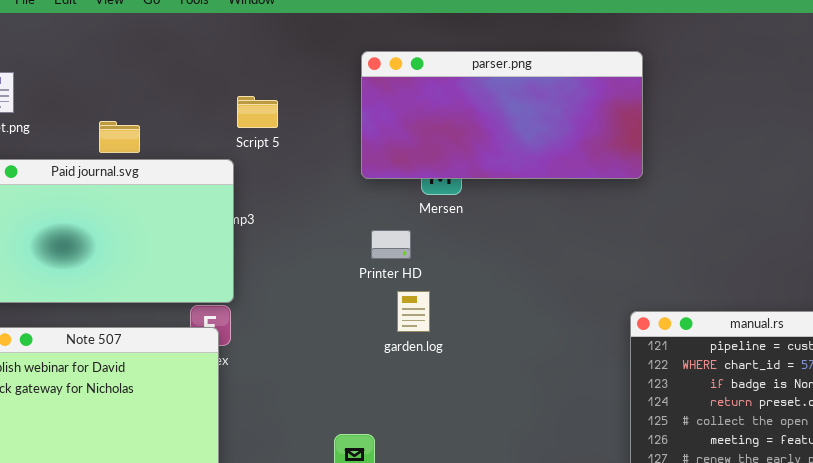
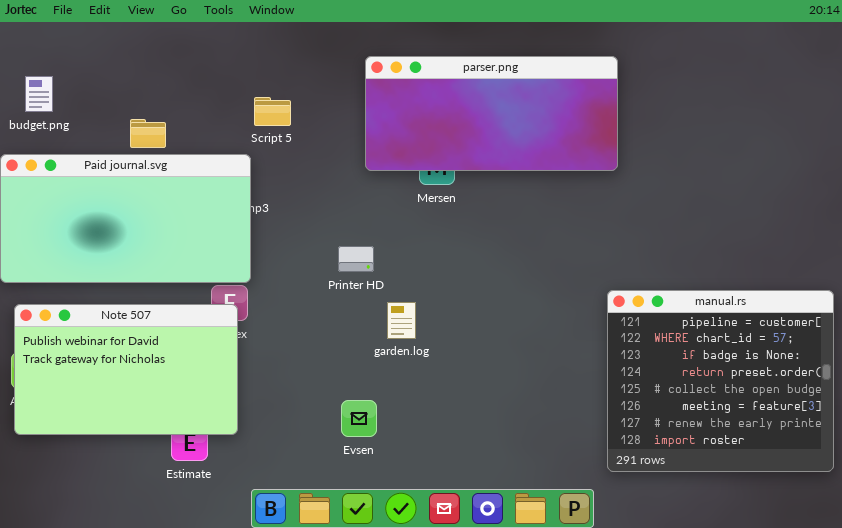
Printer HD: [371,230,411,259] -> [338,246,374,272], moved
garden.log: [397,291,430,332] -> [387,302,416,339], moved

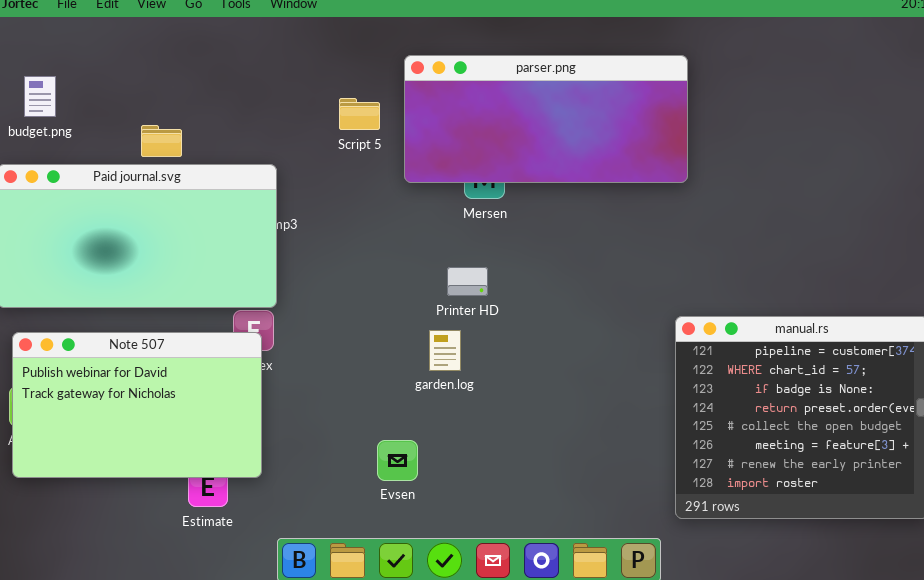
Script 5: [254,97,291,126] -> [339,98,380,130], moved
Printer HD: [338,246,374,272] -> [447,267,488,296], moved

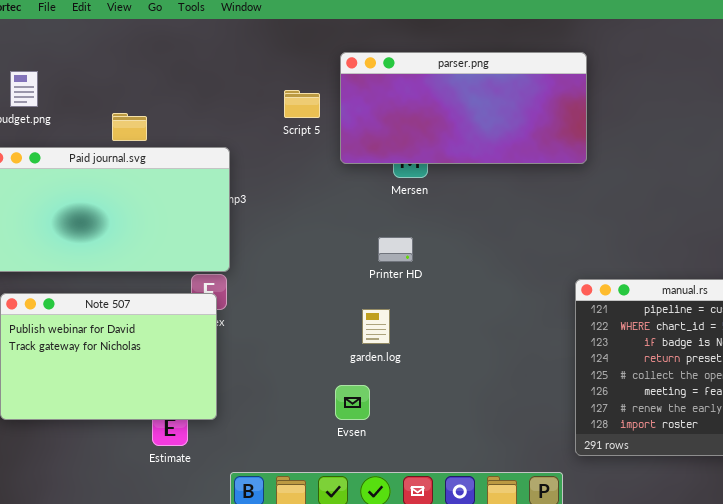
garden.log: [429,330,461,371] -> [362,309,390,344], moved
Evsen: [377,440,418,481] -> [335,385,370,420], moved

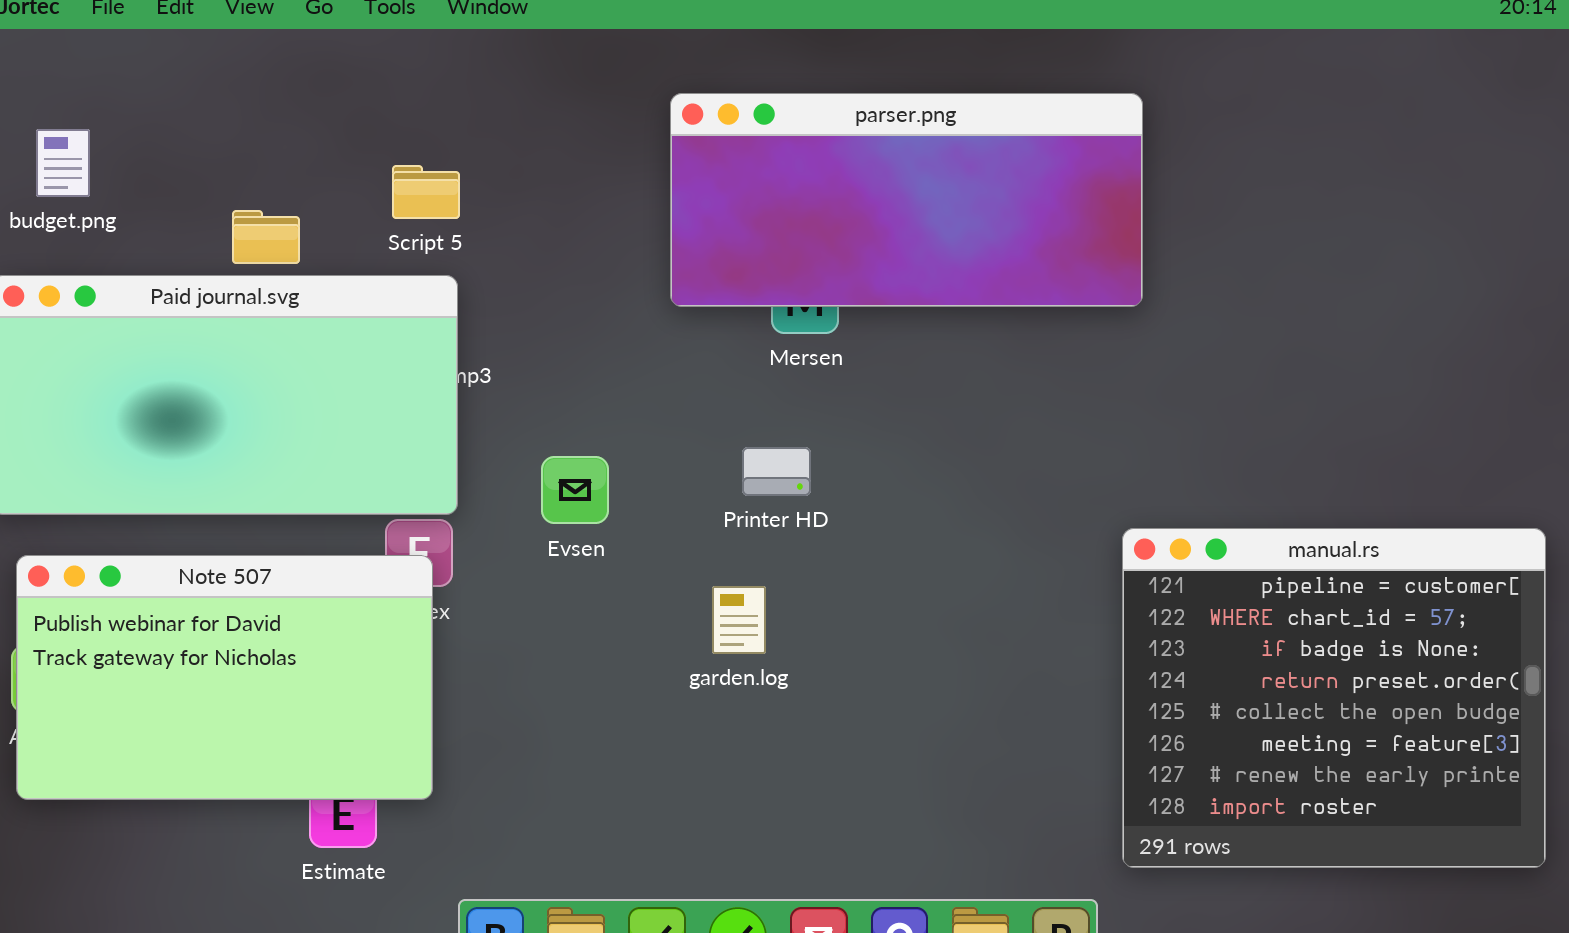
Script 5: [284,90,320,118] -> [392,165,460,219], moved
Evsen: [335,385,370,420] -> [541,456,609,524], moved

